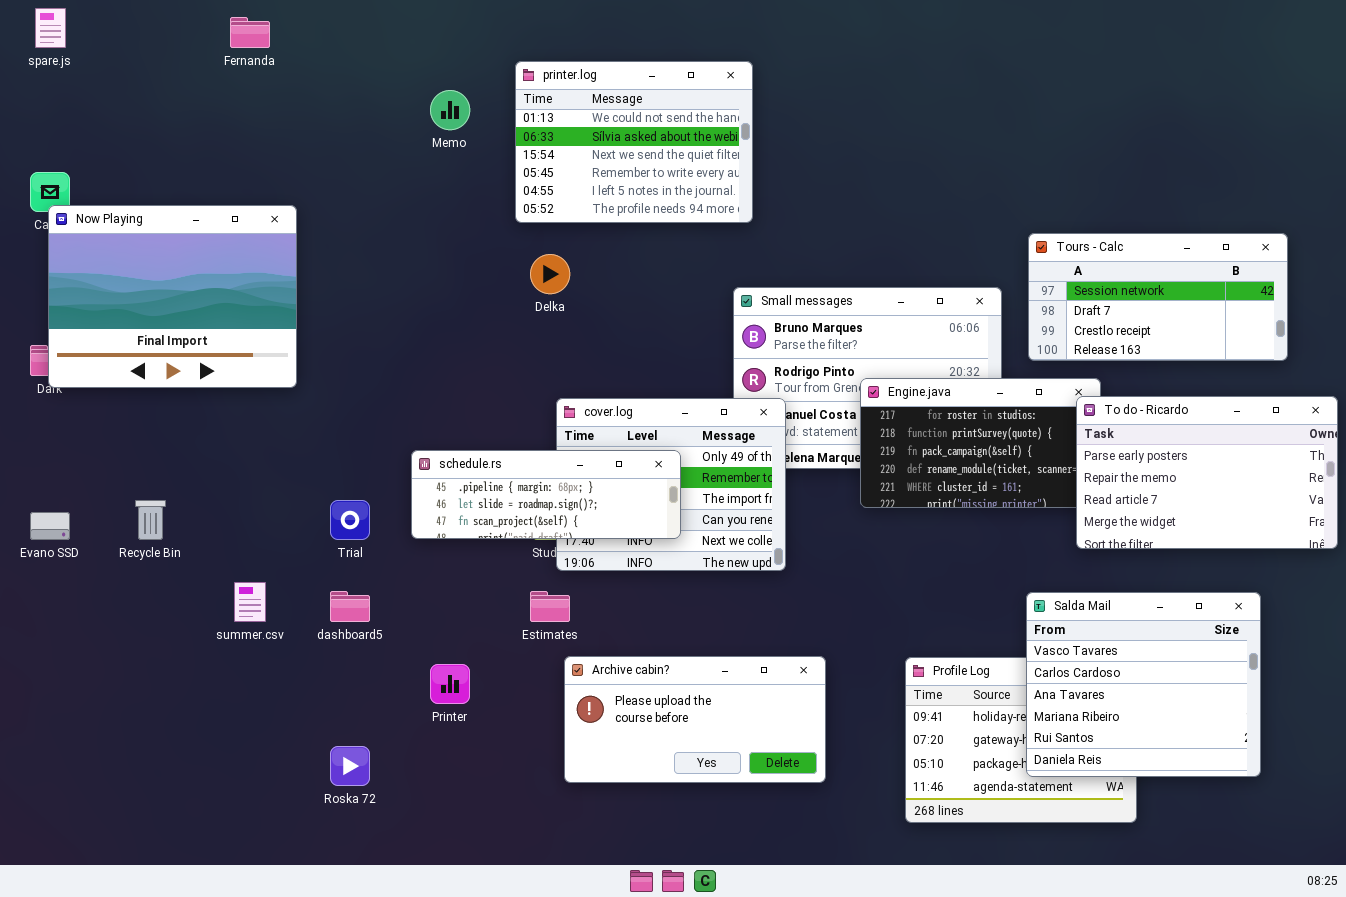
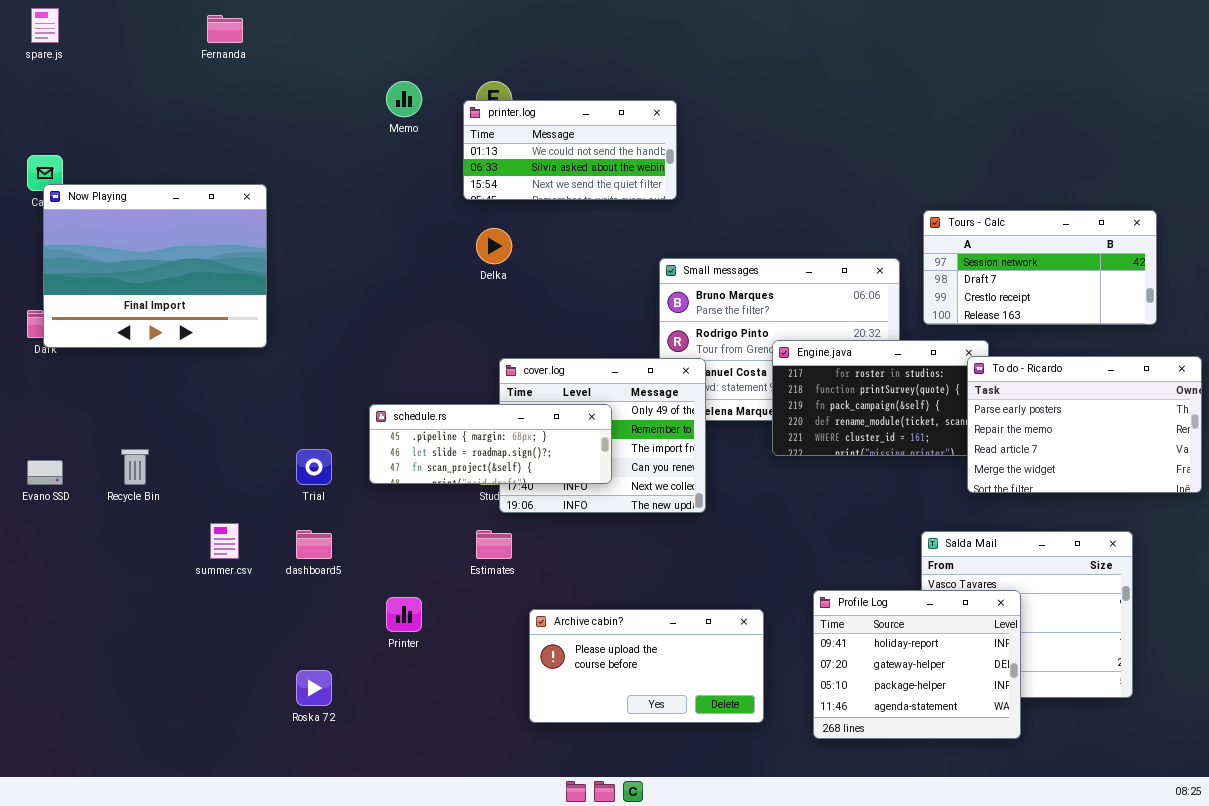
printer.log: [515,61,753,223] -> [463,100,677,200], resized
Archive cabin?: [564,656,826,783] -> [529,609,764,723], moved
Profile Log: [905,657,1137,823] -> [813,590,1021,739], raised

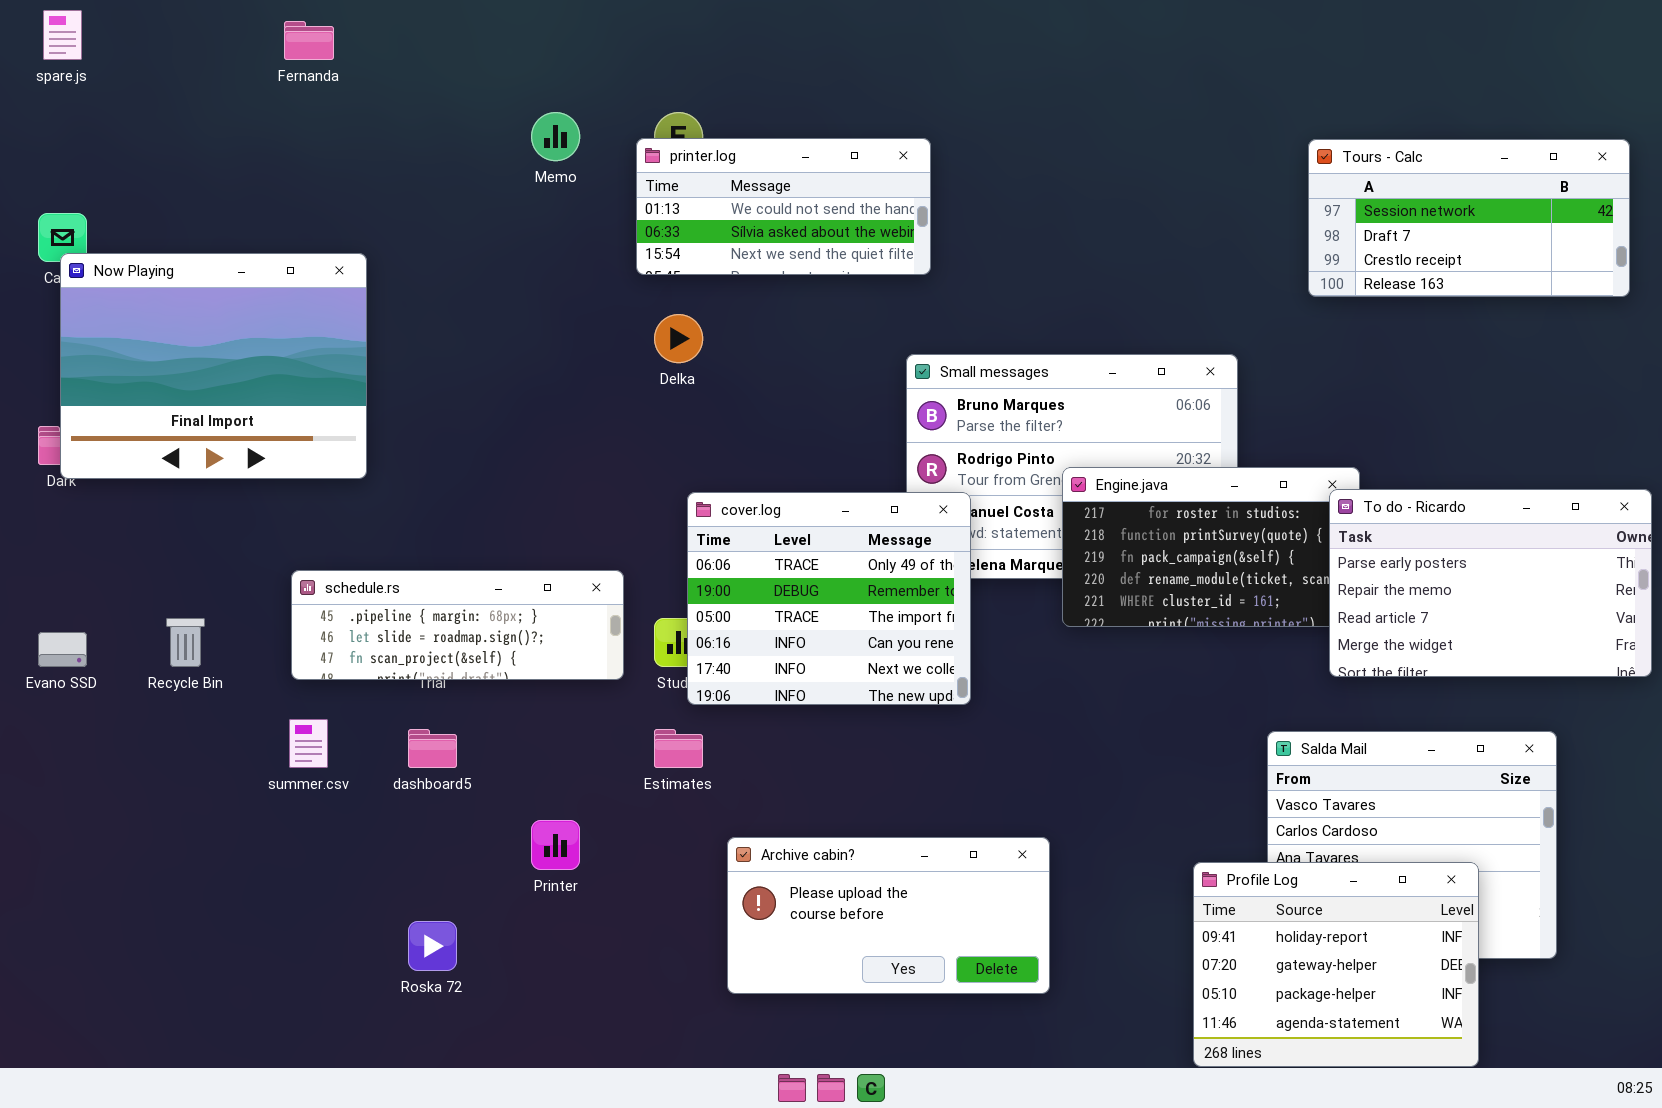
Tours - Calc: [923,210,1157,325] -> [1308,139,1630,297], moved
schedule.rs: [369,404,612,484] -> [291,570,624,680], moved
Profile Log: [813,590,1021,739] -> [1193,862,1479,1067], moved

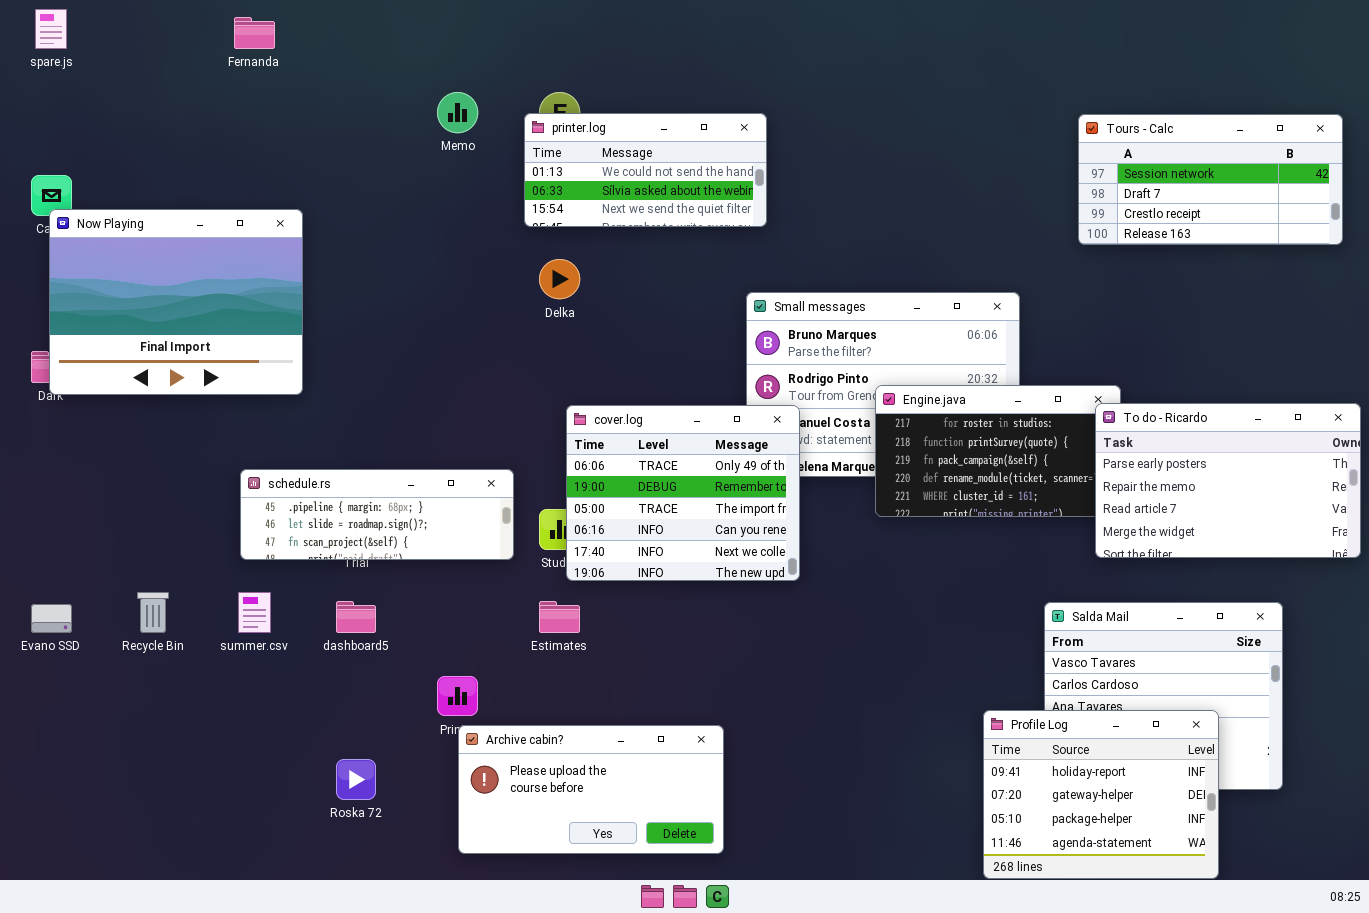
Recycle Bin: [166,618,205,667] -> [137,592,169,633], moved
Evano SSD: [38,632,87,667] -> [31,604,72,633], moved
Archive cabin?: [727,837,1050,994] -> [458,725,724,854], moved

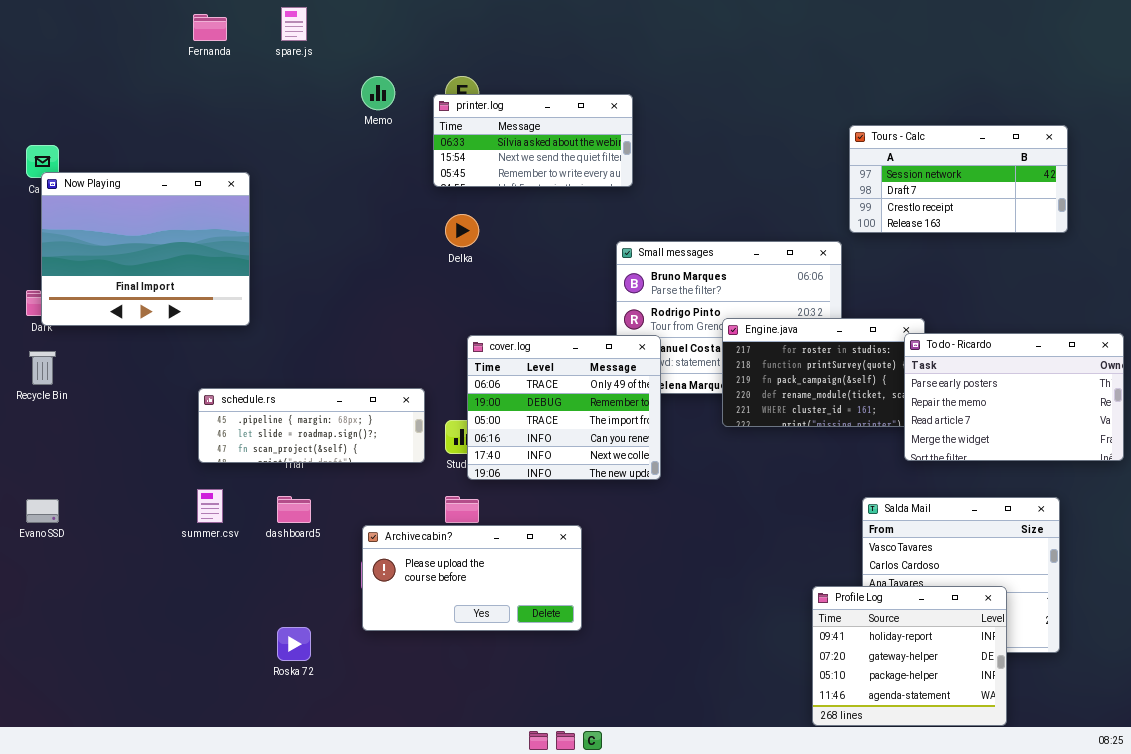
spare.js: [35,9,67,49] -> [281,7,307,41], moved
printer.log: [524,113,767,227] -> [433,94,633,187], scrolled down 1 row
Tours - Calc: [1078,114,1343,245] -> [849,125,1068,233], moved
Recycle Bin: [137,592,169,633] -> [29,351,56,385], moved
Archive cabin?: [458,725,724,854] -> [362,525,582,631], moved

